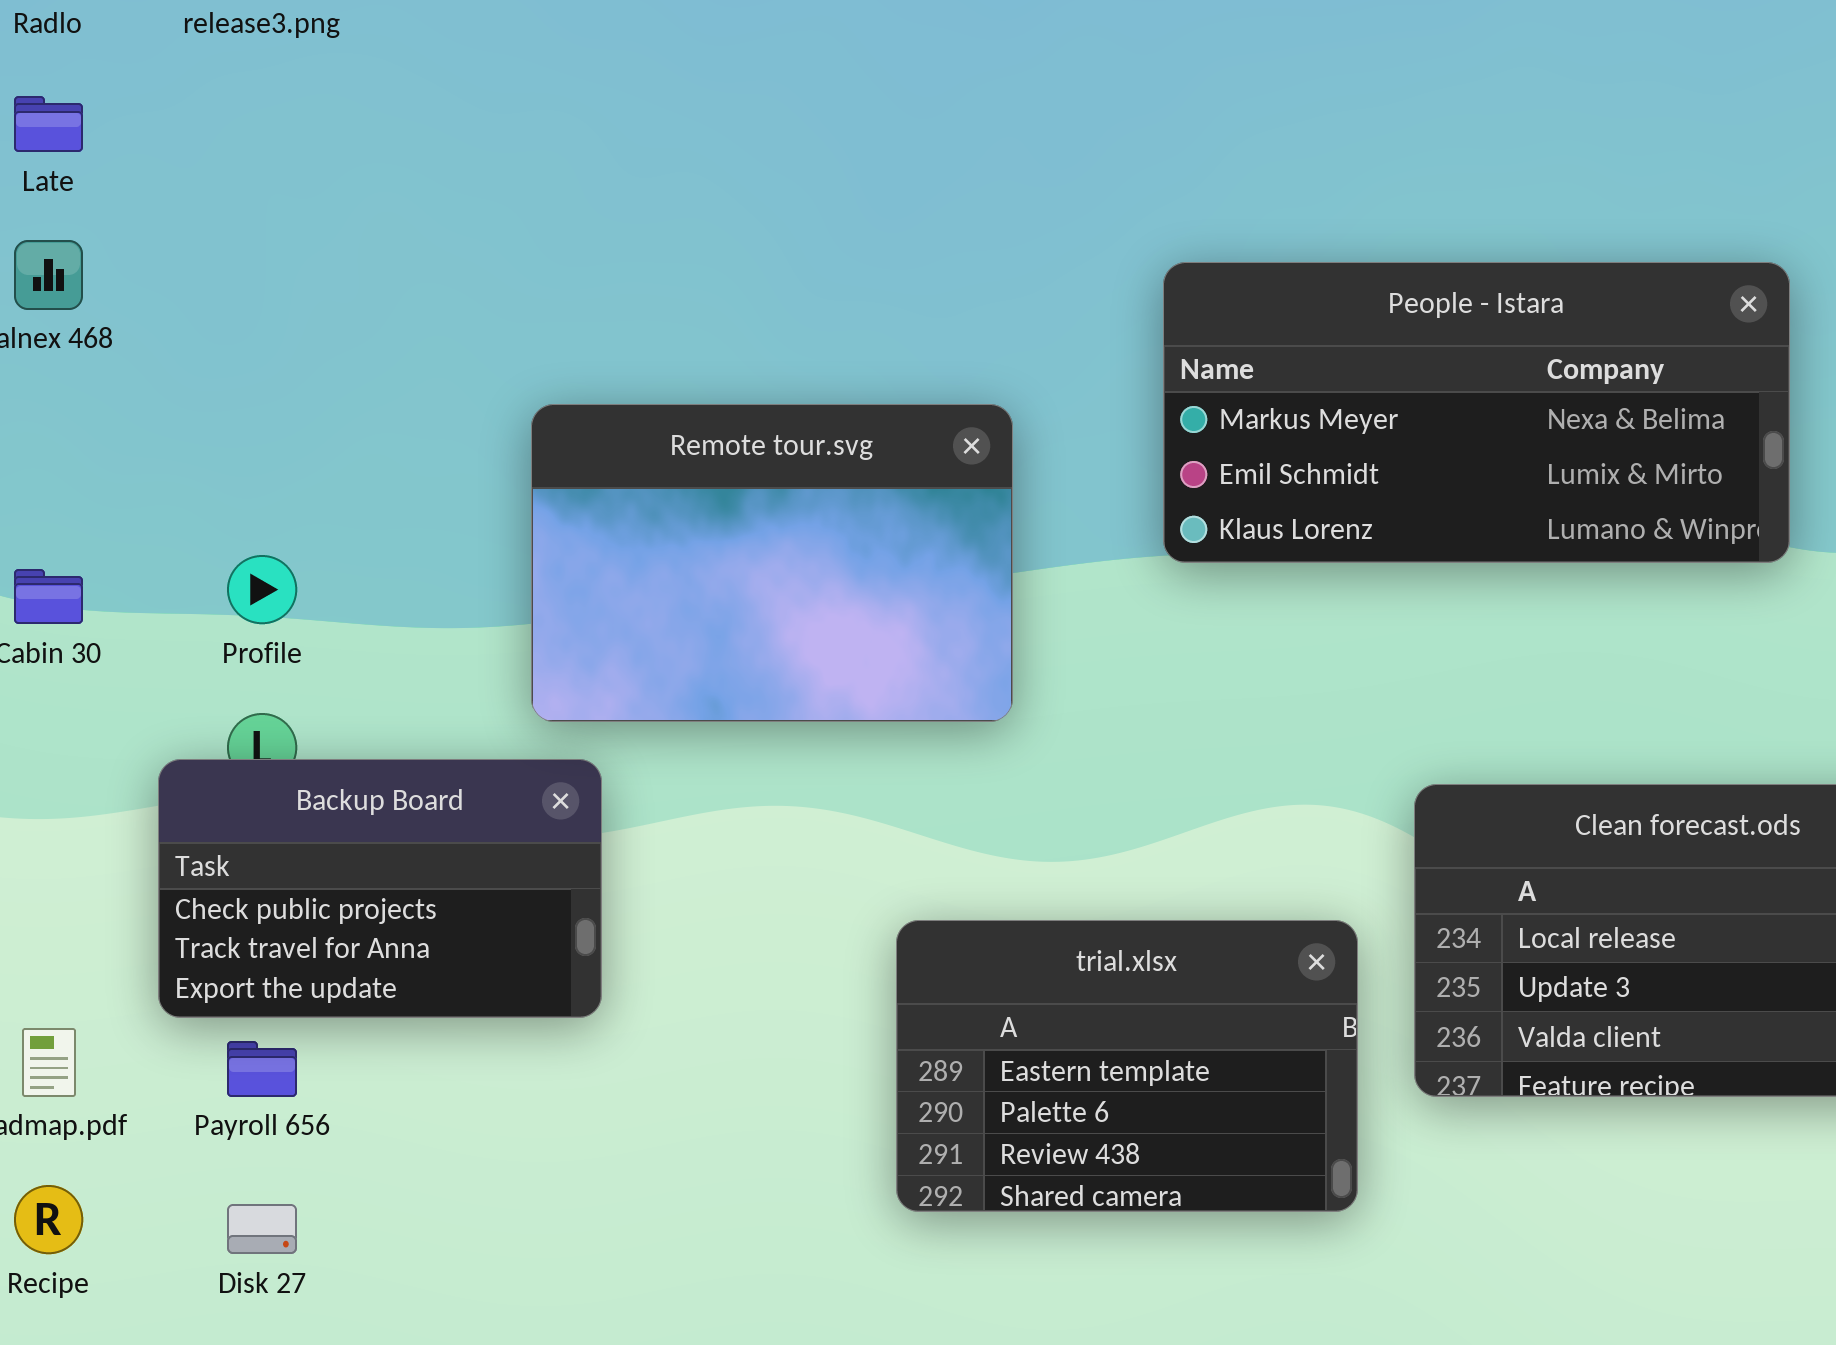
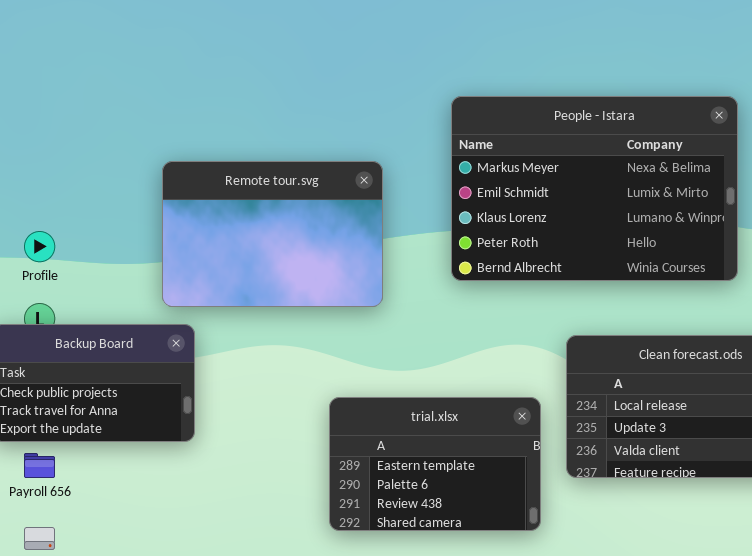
People - Istara: [1163,262,1790,563] -> [451,96,738,281], resized

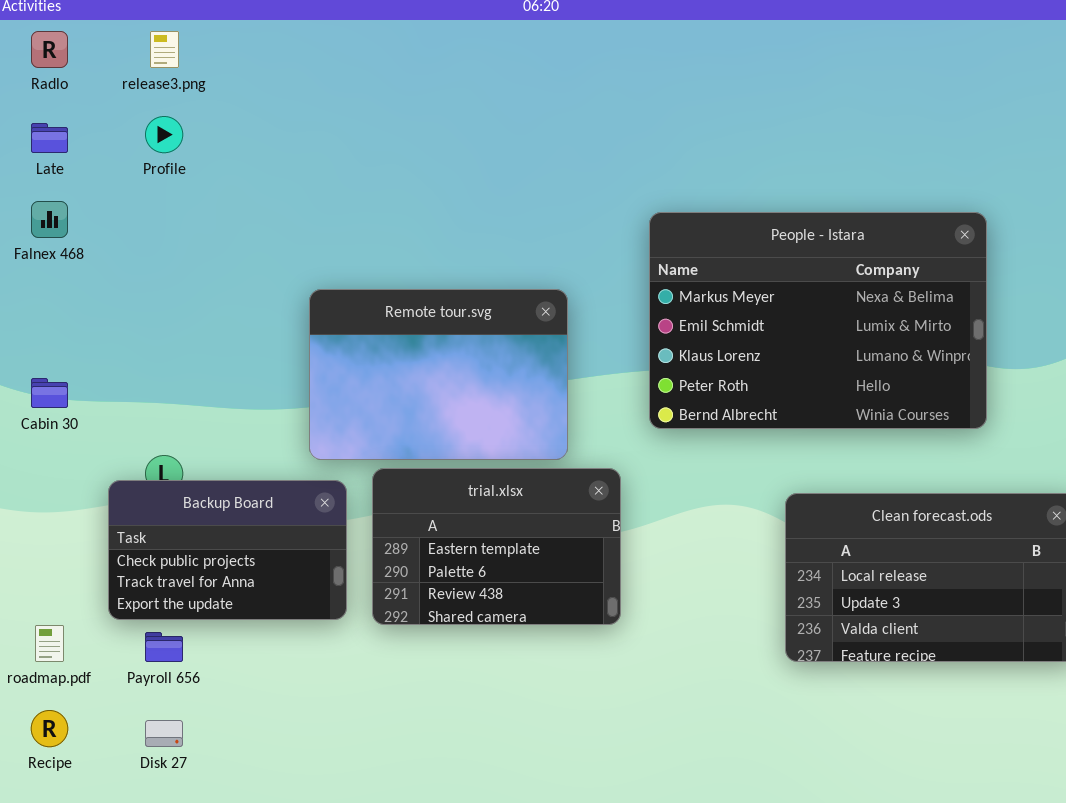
Profile: [24,231,55,262] -> [145,116,183,153], moved
trial.xlsx: [329,397,541,531] -> [372,468,621,625], moved

